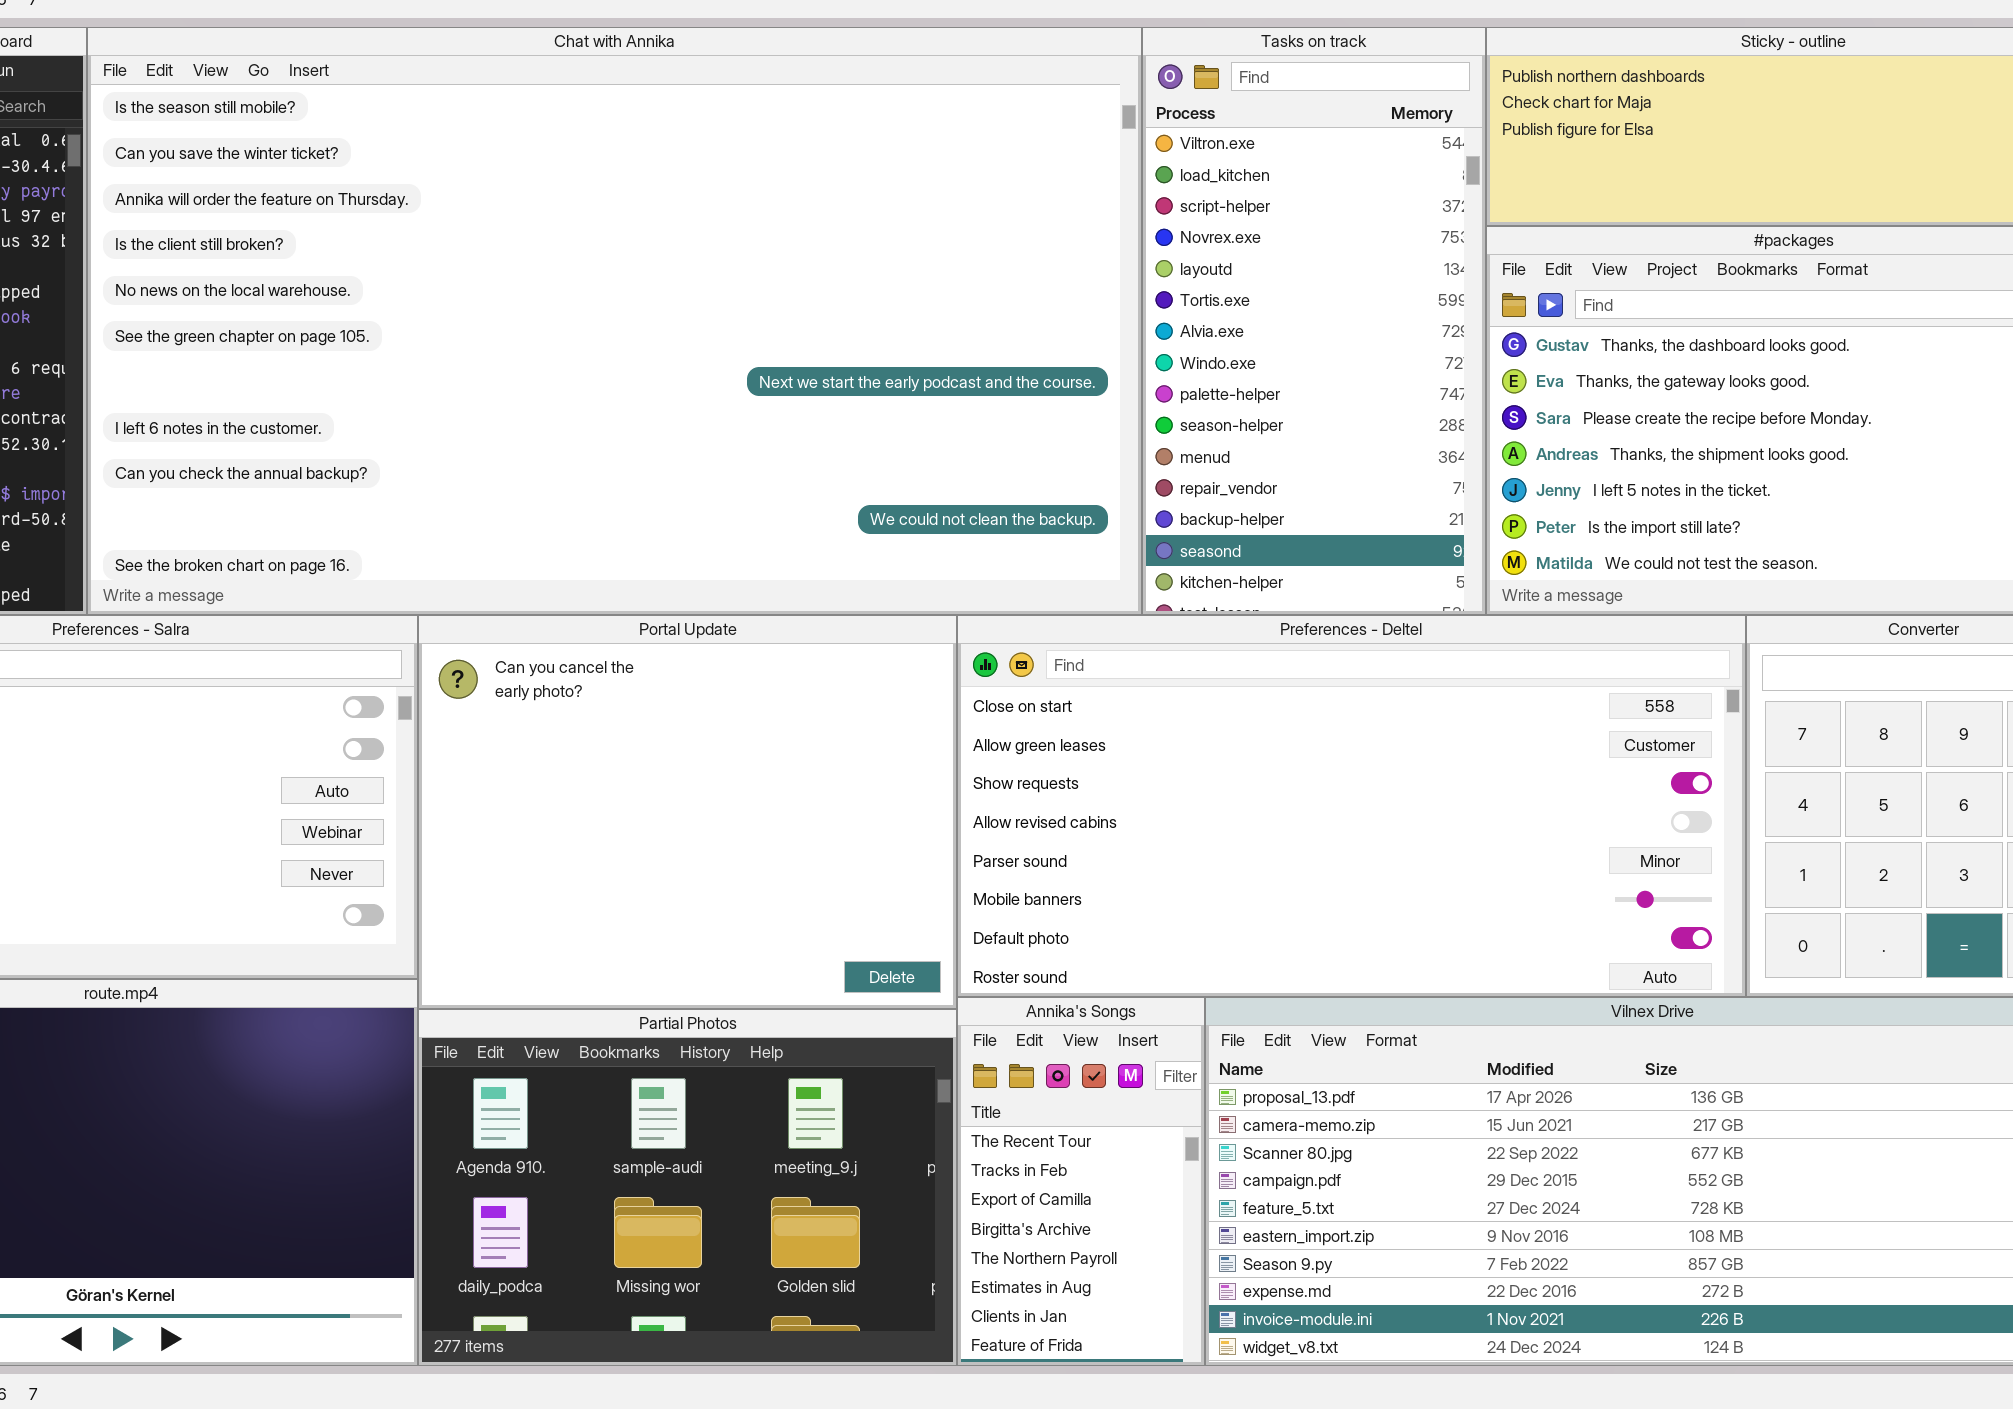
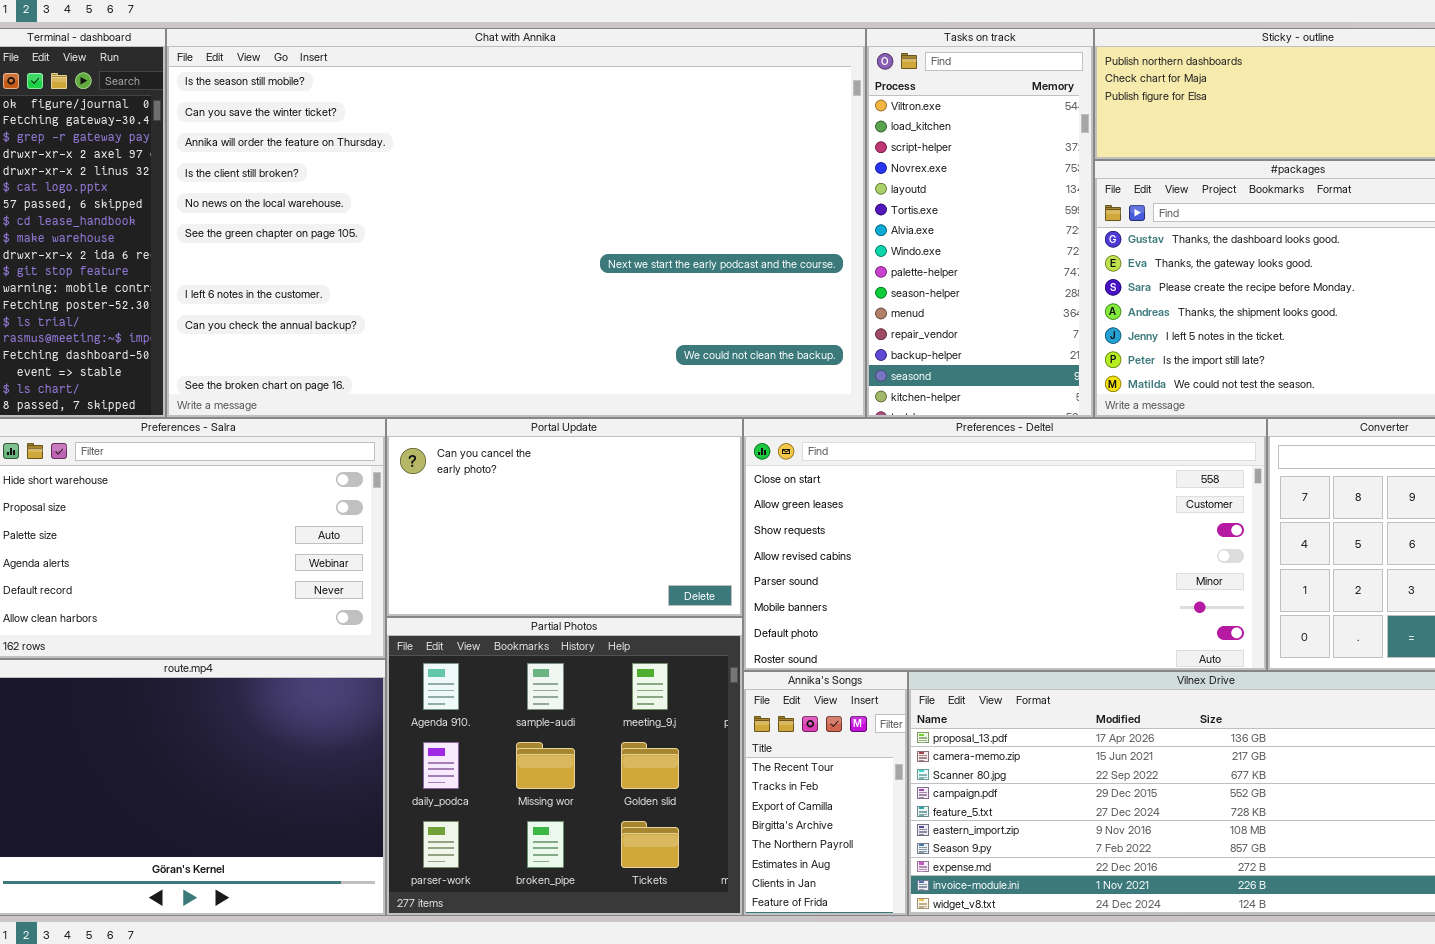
Portal Update: [418,615,957,1009] -> [386,418,743,617], resized
Partial Photos: [418,1009,957,1366] -> [386,617,743,916], resized

